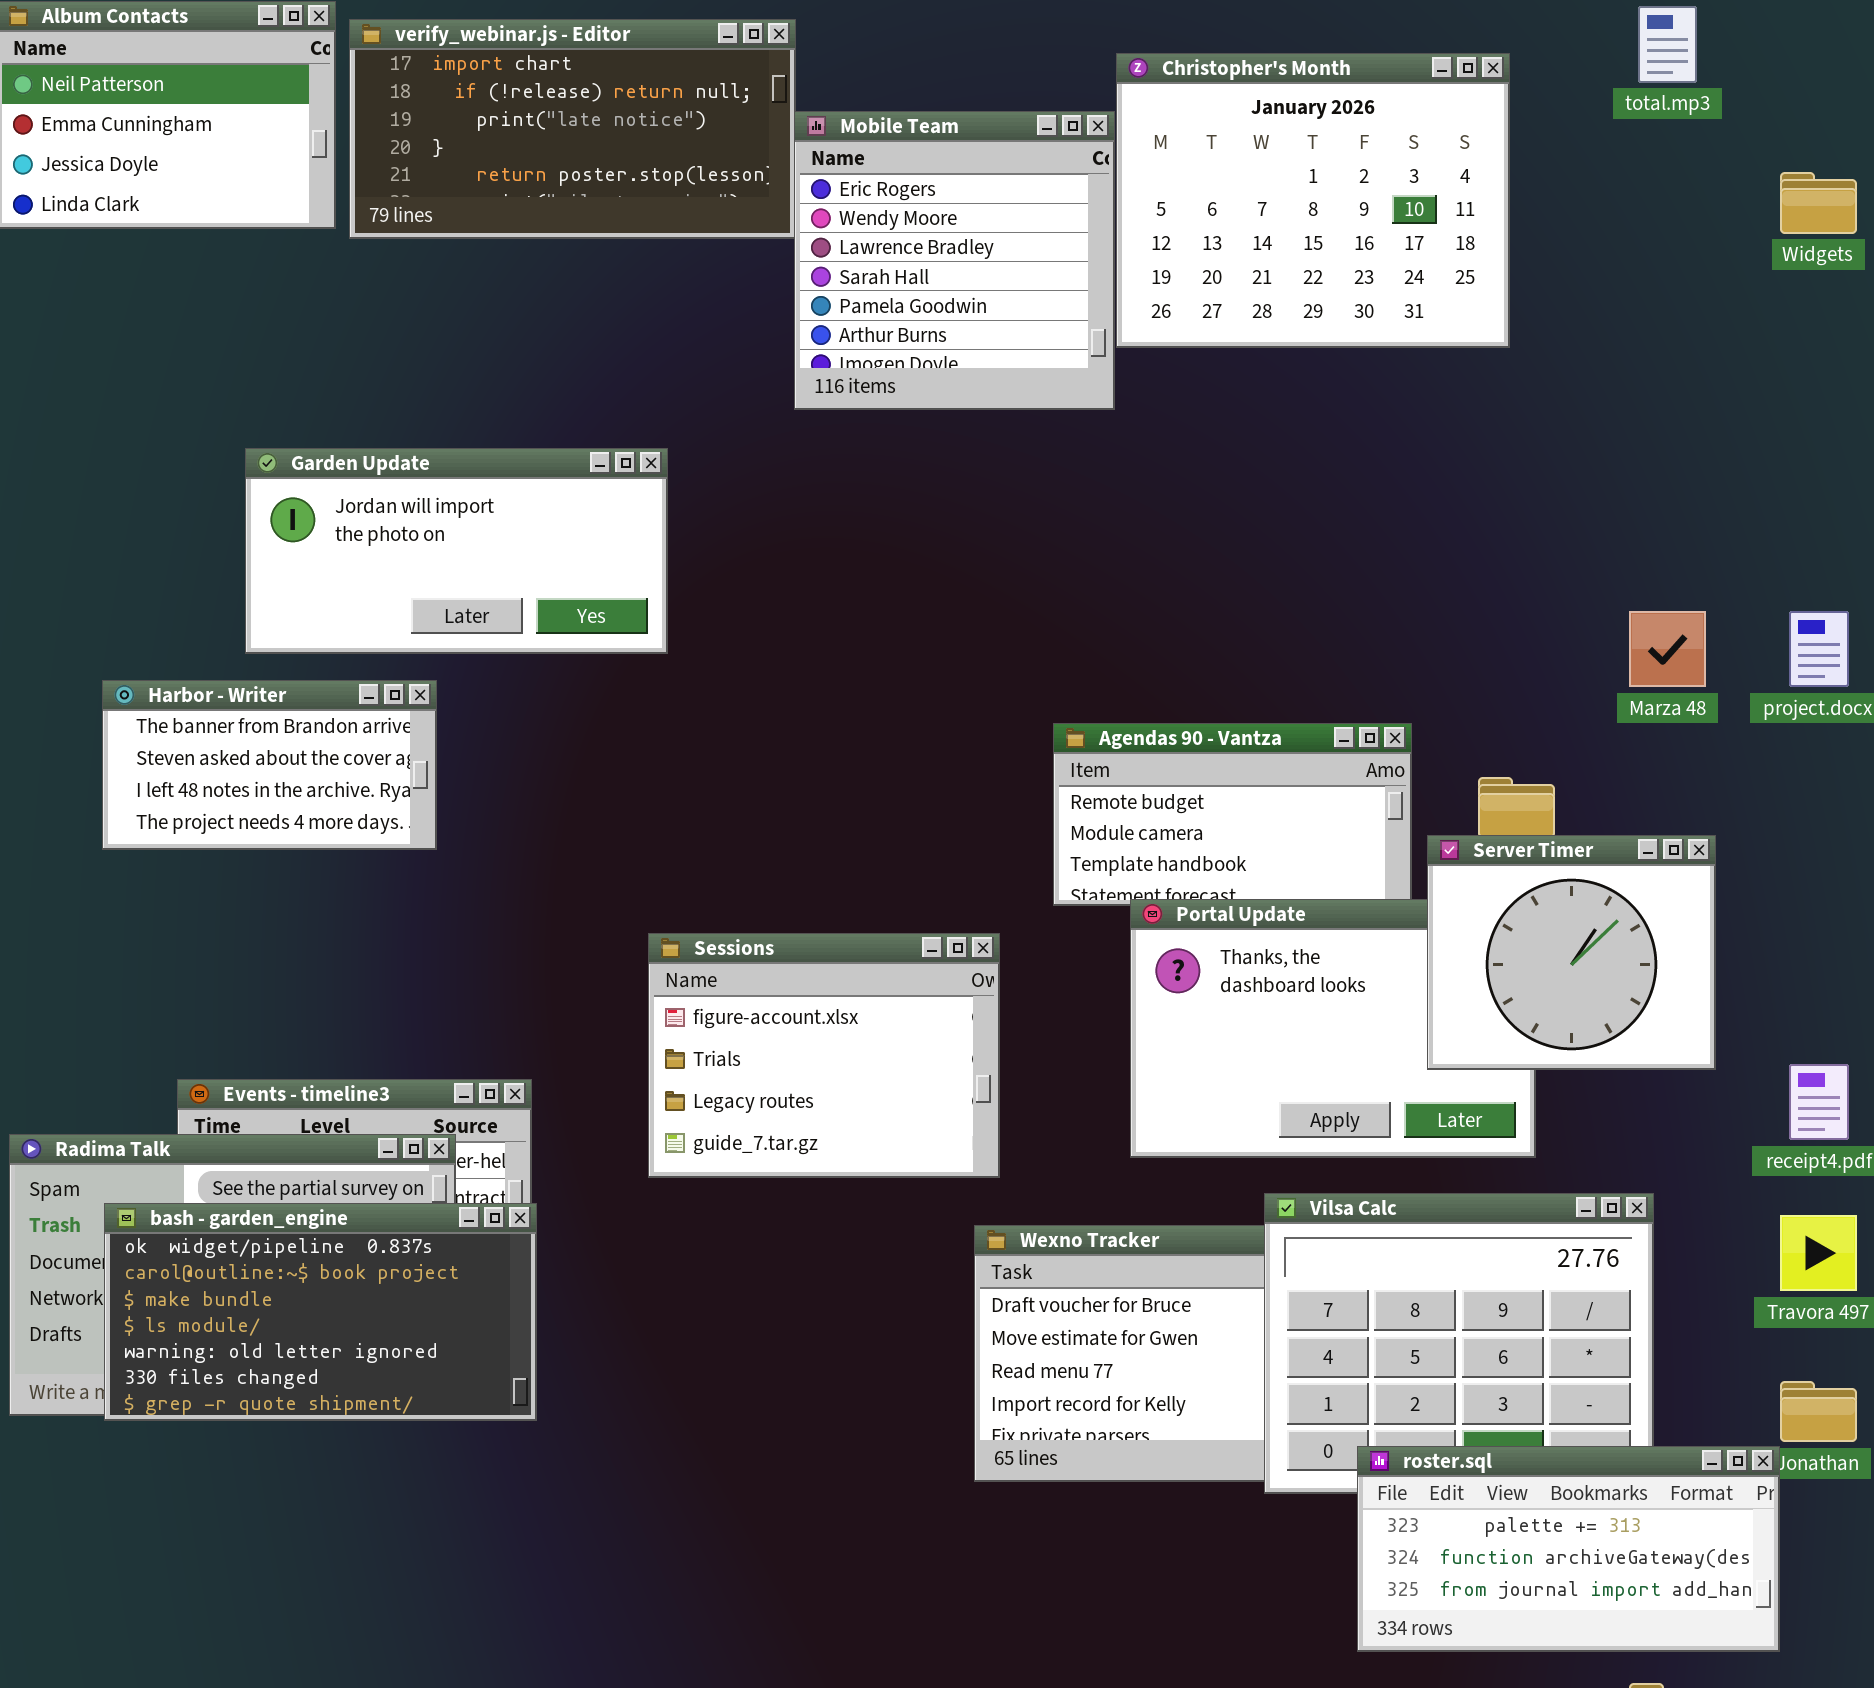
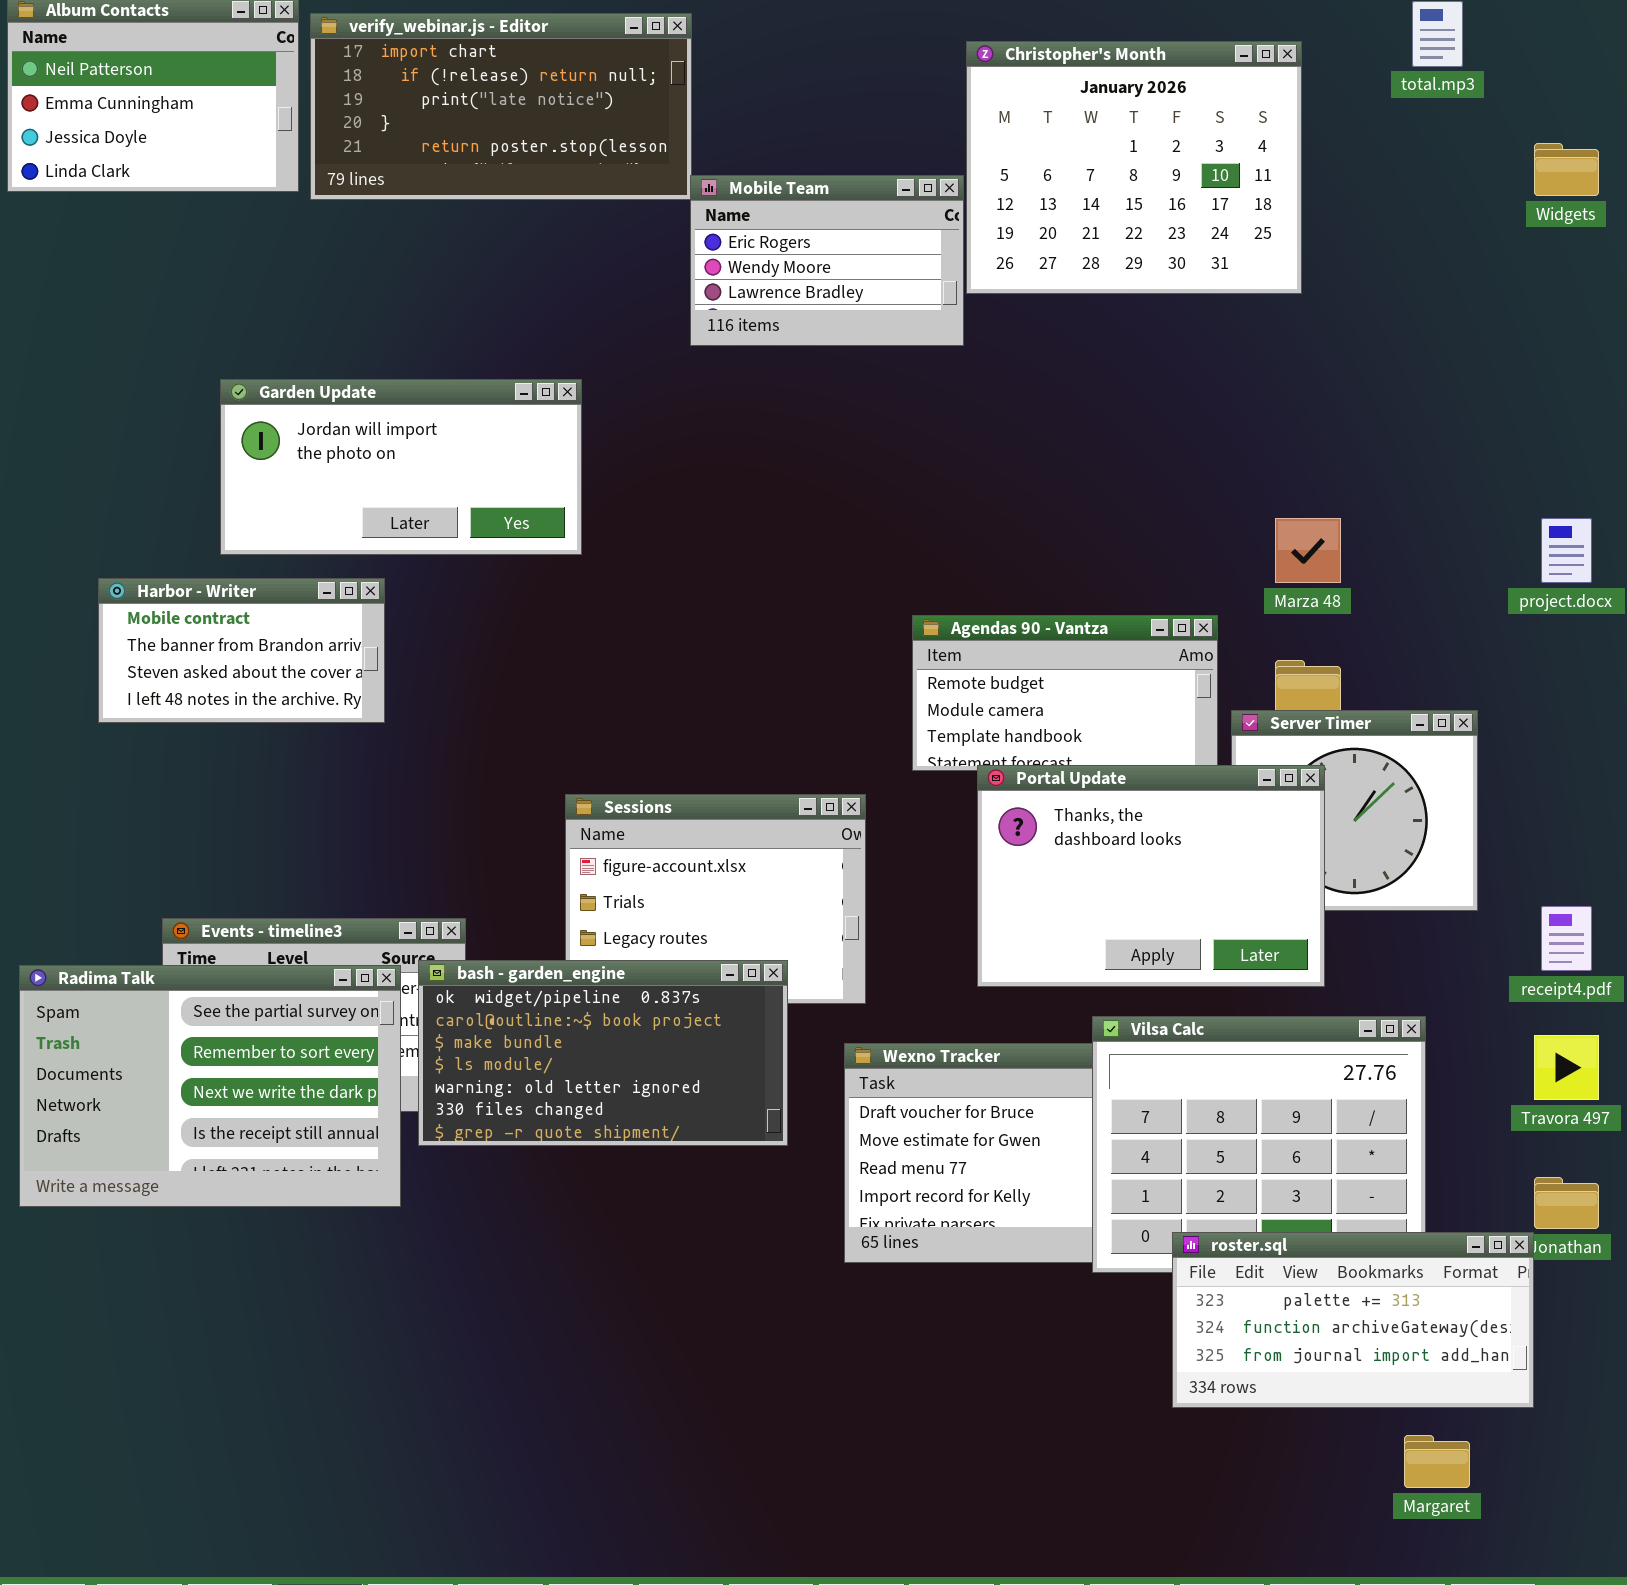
Mobile Team: [794,111,1115,410] -> [690,175,964,346], resized
Marza 48: [1629,611,1706,687] -> [1275,518,1341,583], moved
Harbor - Writer: [102,680,437,850] -> [98,578,385,723], scrolled up 1 row
Portal Update: [1130,899,1536,1158] -> [977,765,1325,987], raised
bash - garden_engine: [104,1203,537,1421] -> [418,960,788,1146], moved

